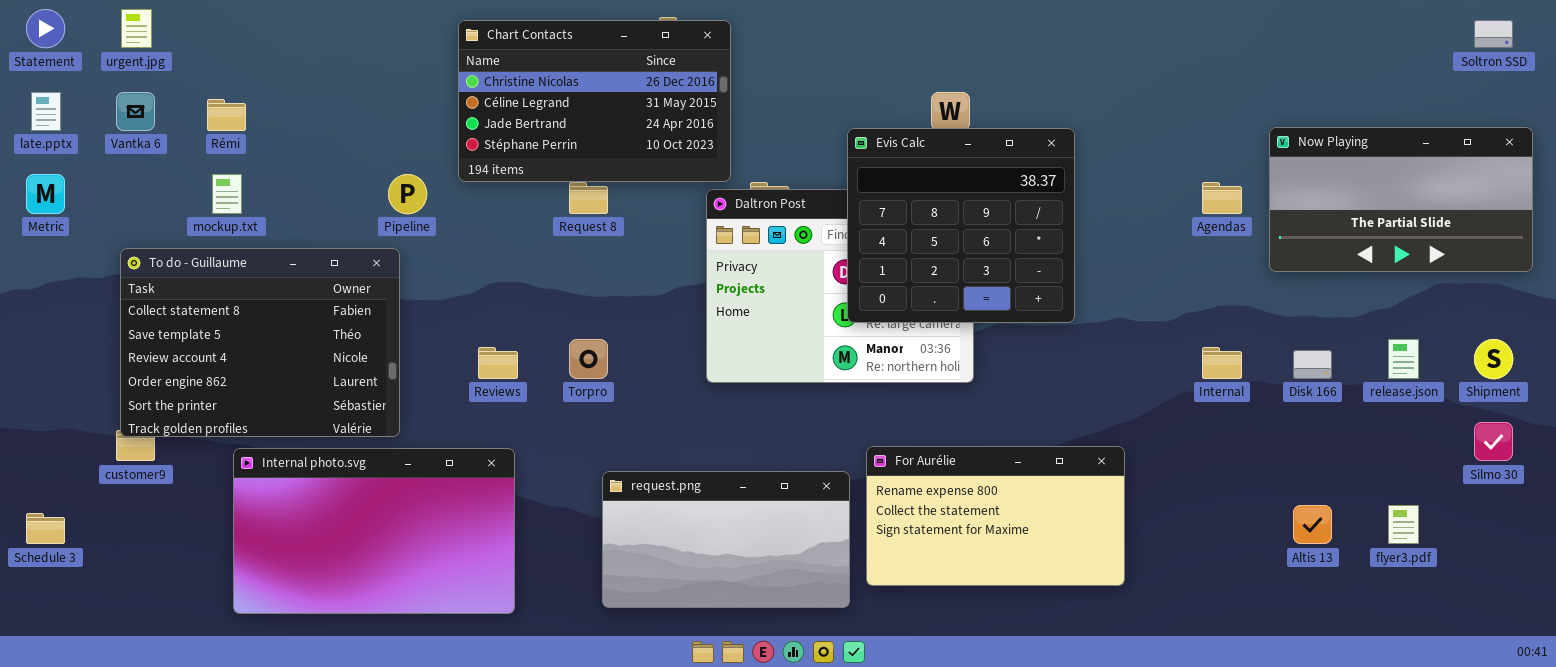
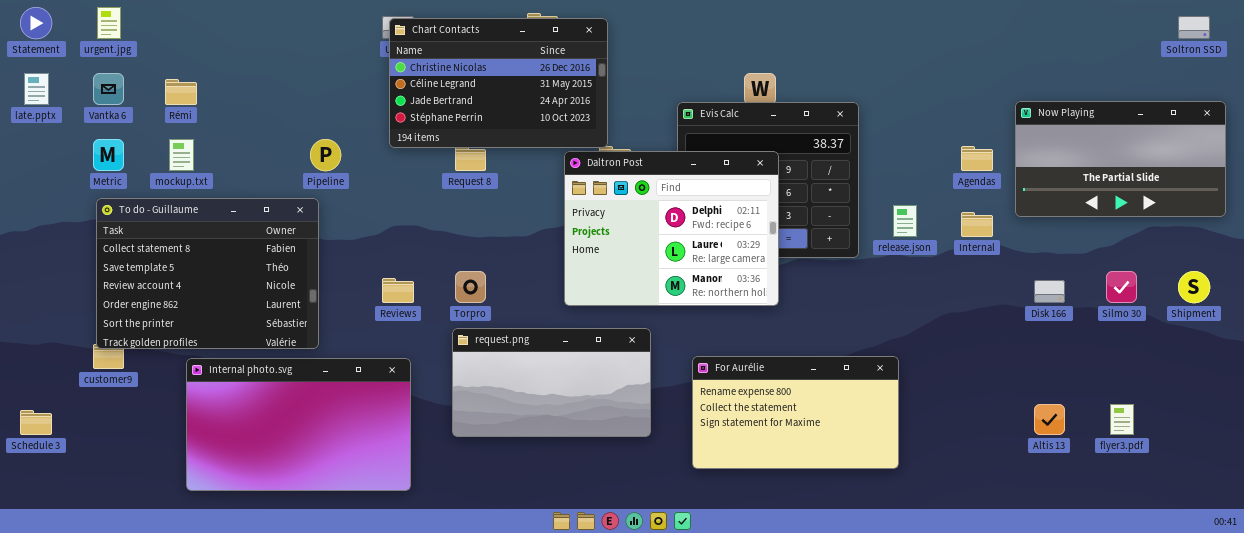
Chart Contacts: [458,20,731,182] -> [389,18,608,148], moved
Metric: [26,174,65,214] -> [93,139,124,171], moved
Daltron Post: [706,189,974,383] -> [564,151,779,306], raised
release.json: [1388,339,1419,379] -> [893,205,917,237], moved
Internal: [1202,347,1242,379] -> [961,212,993,237], moved
Silmo 30: [1474,422,1513,461] -> [1106,271,1137,303], moved
request.png: [602,471,850,608] -> [452,328,651,437], moved

